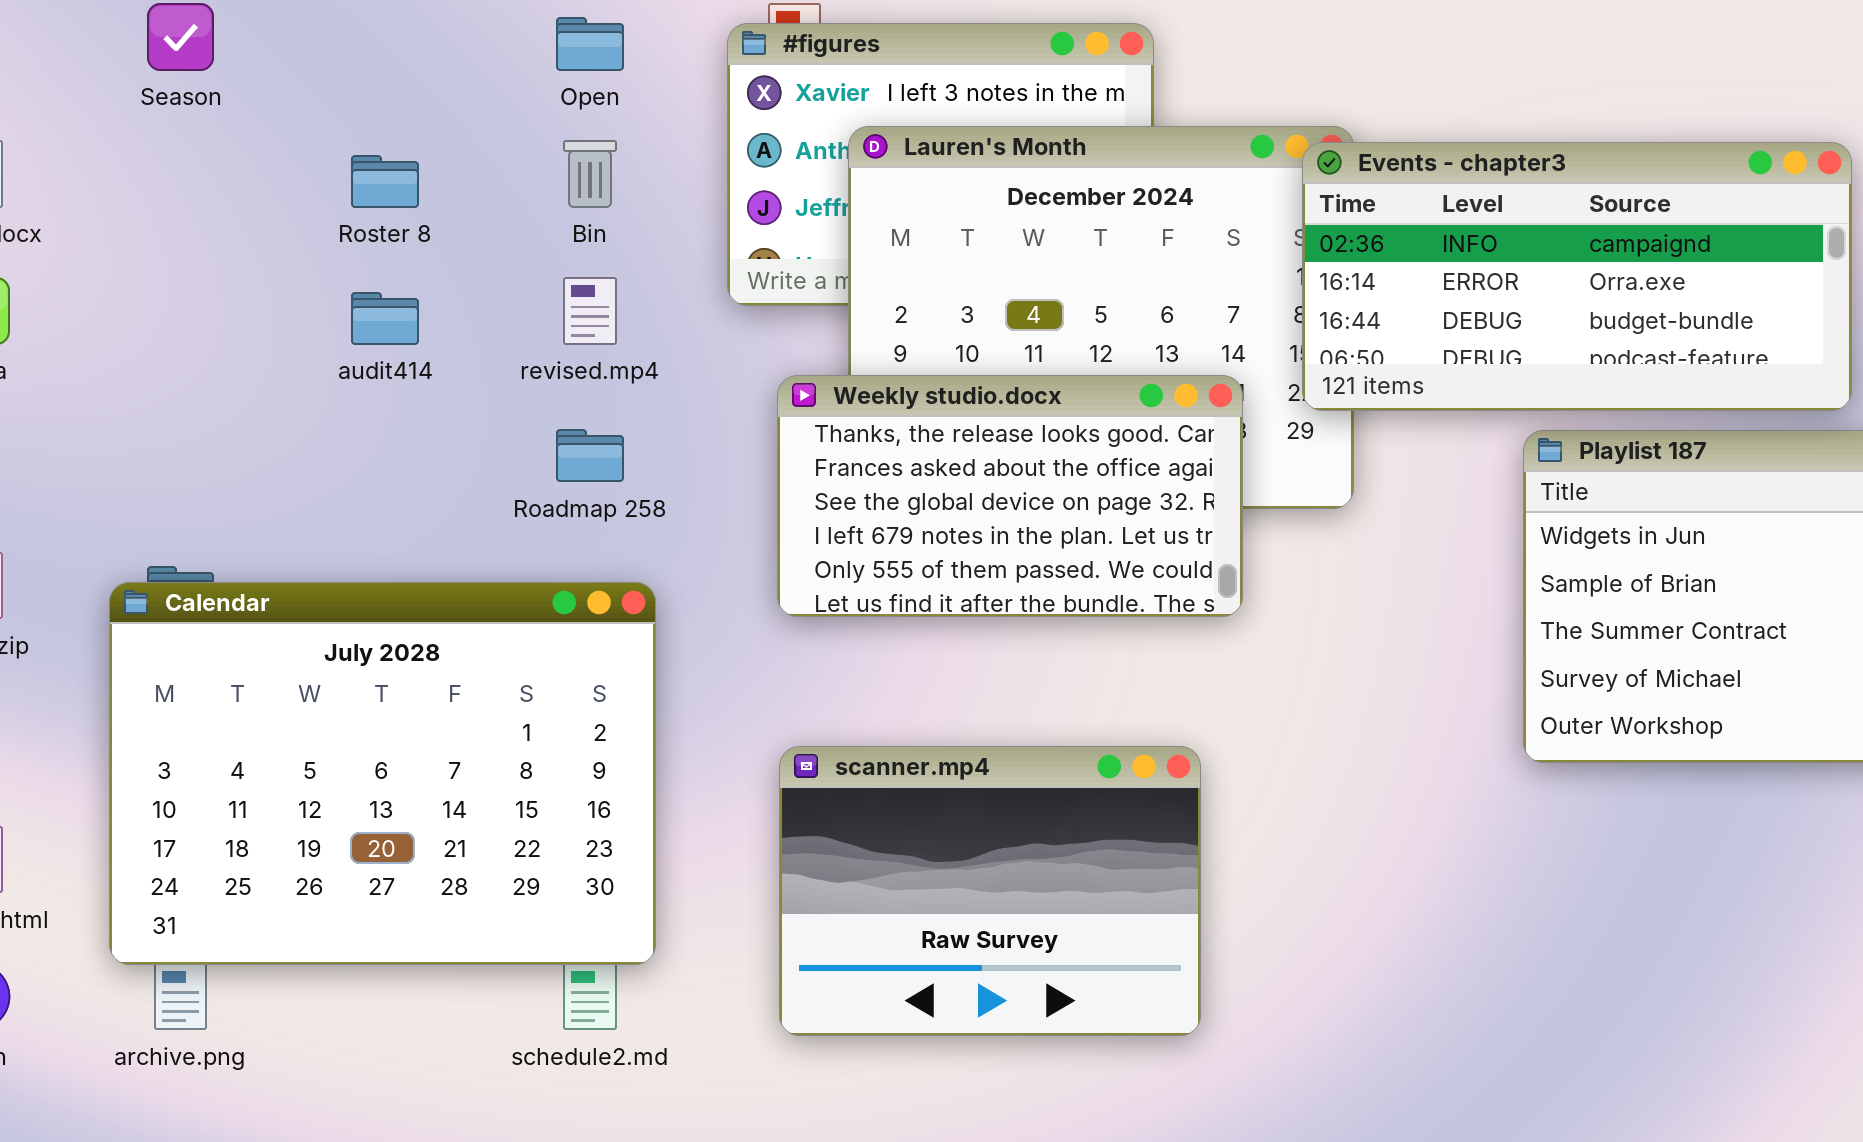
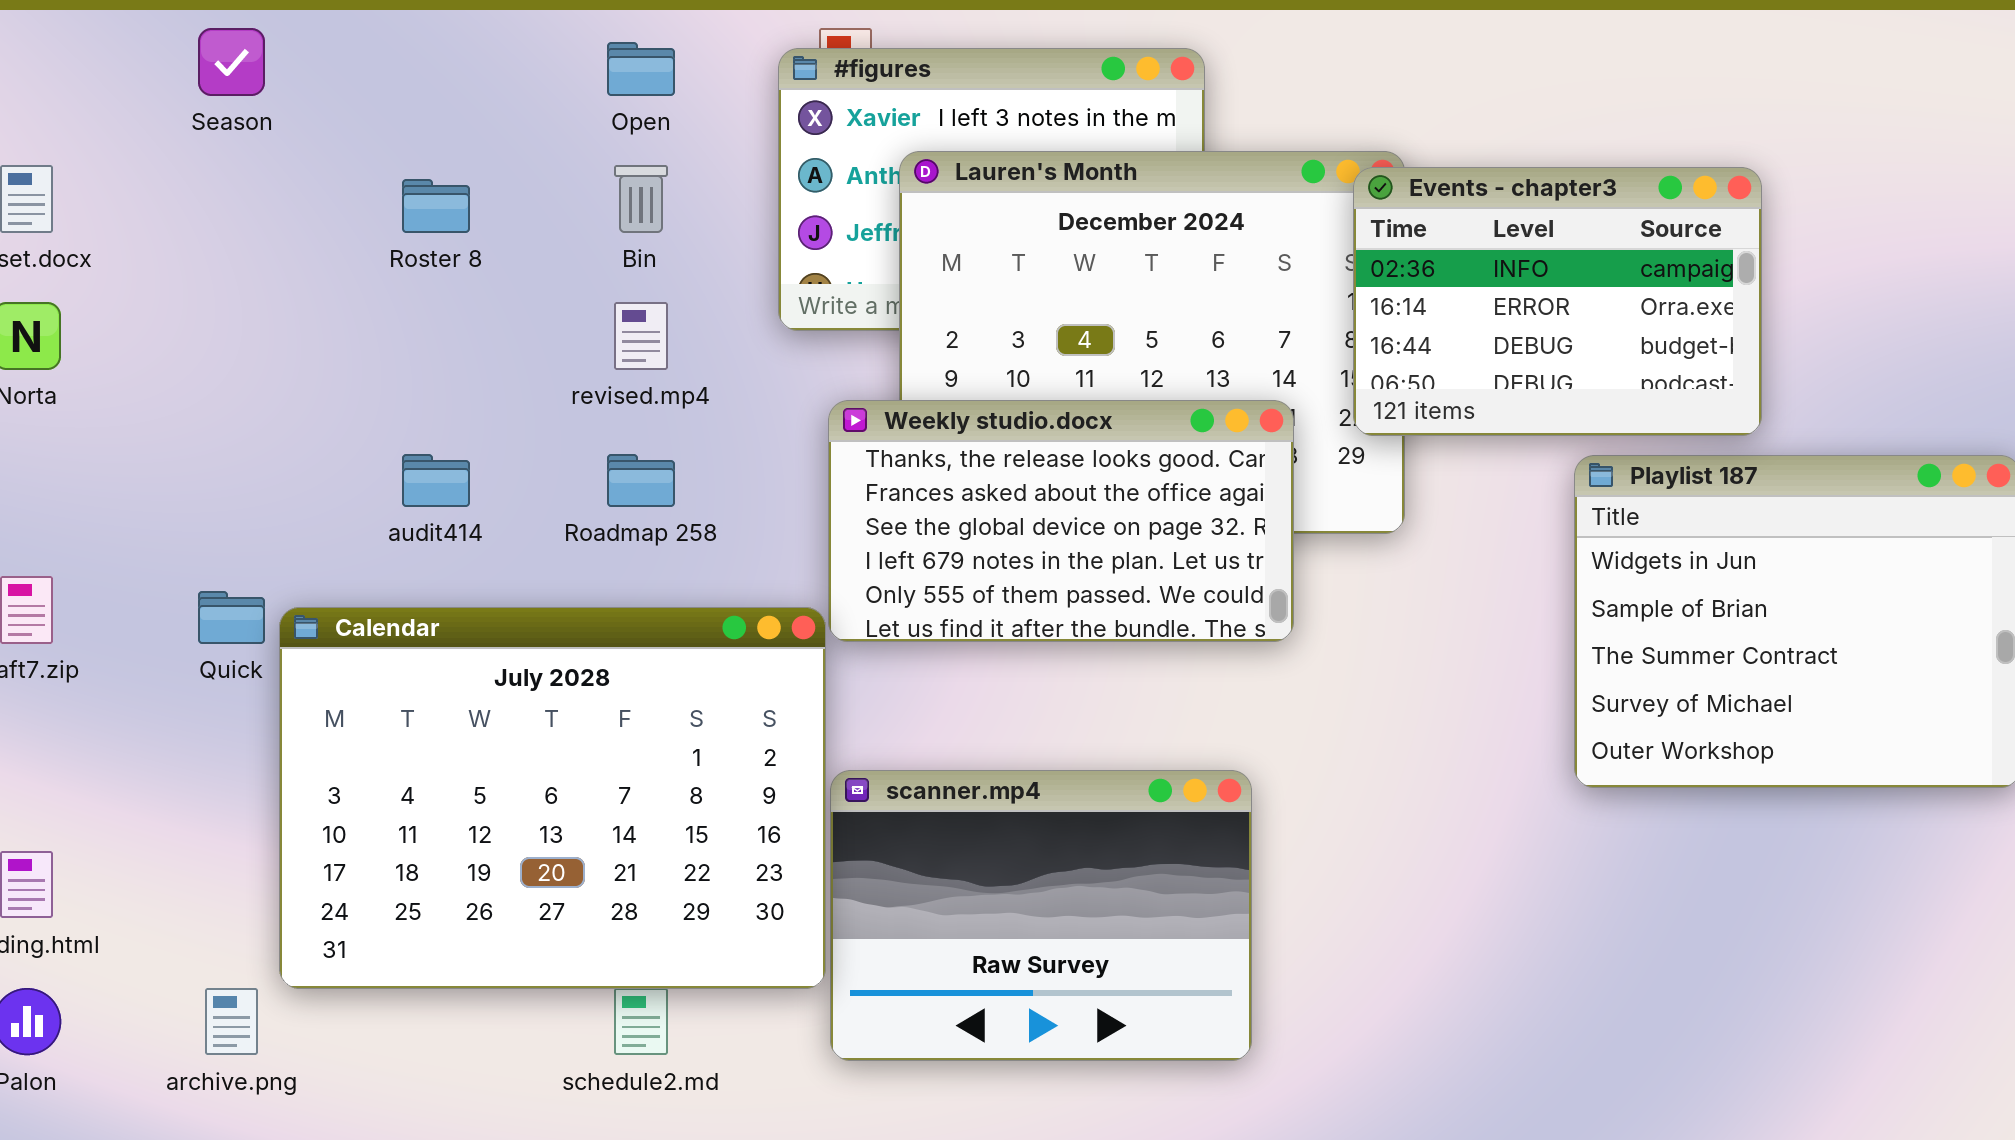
Events - chapter3: [1302,142,1852,411] -> [1353,167,1762,436], resized
audit414: [351,292,419,345] -> [402,454,470,507], moved
Calendar: [109,582,656,965] -> [279,607,826,989], moved

